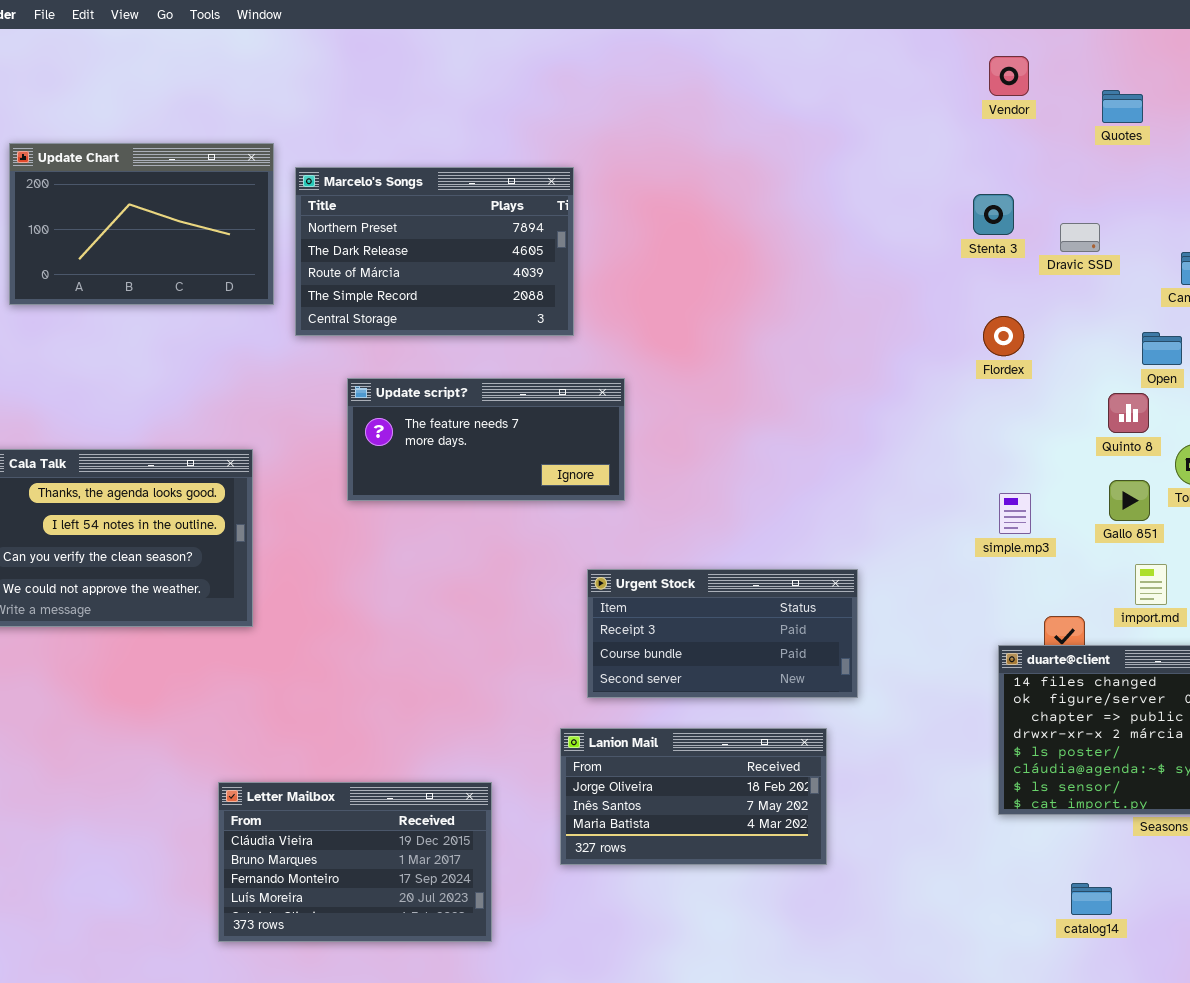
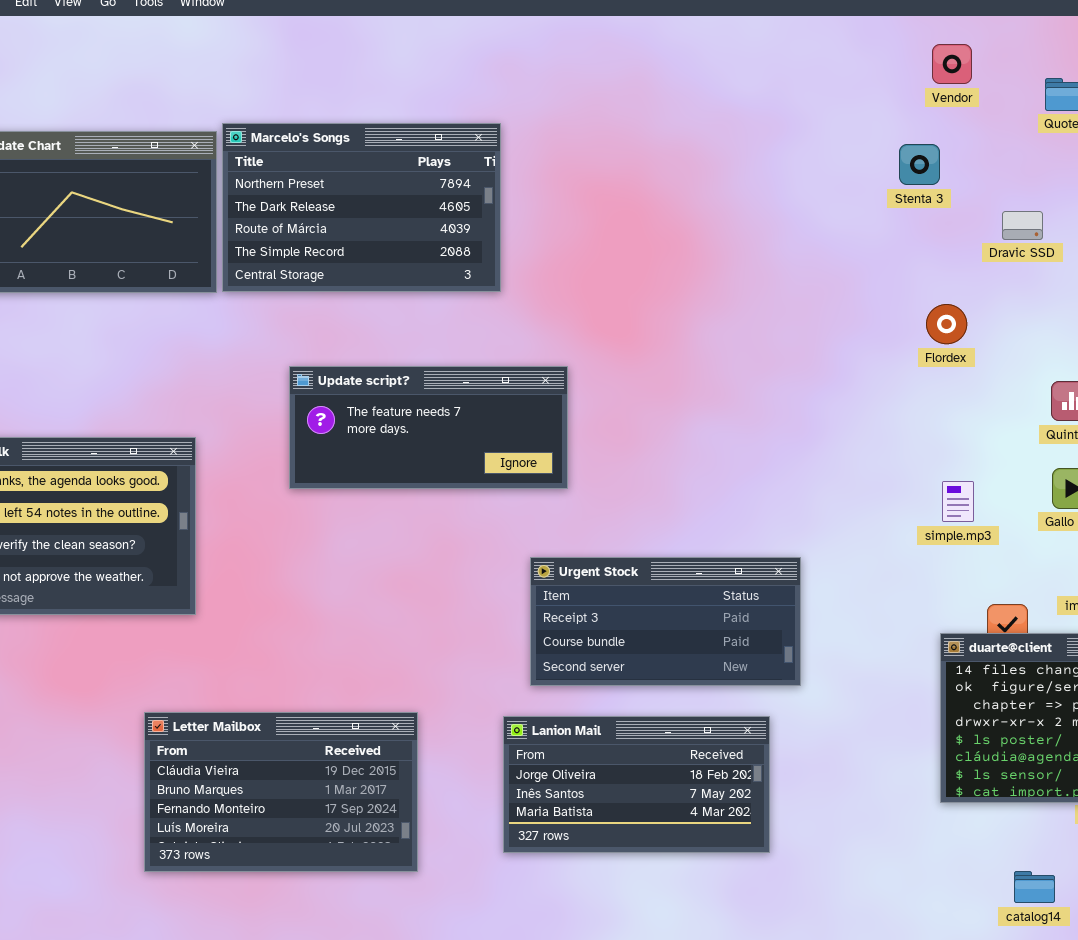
Marcelo's Songs: [295,167,574,336] -> [222,123,501,292], moved
Stenta 3: [973,194,1014,235] -> [899,144,940,185], moved
Letter Mailbox: [218,782,492,942] -> [144,712,418,872], moved

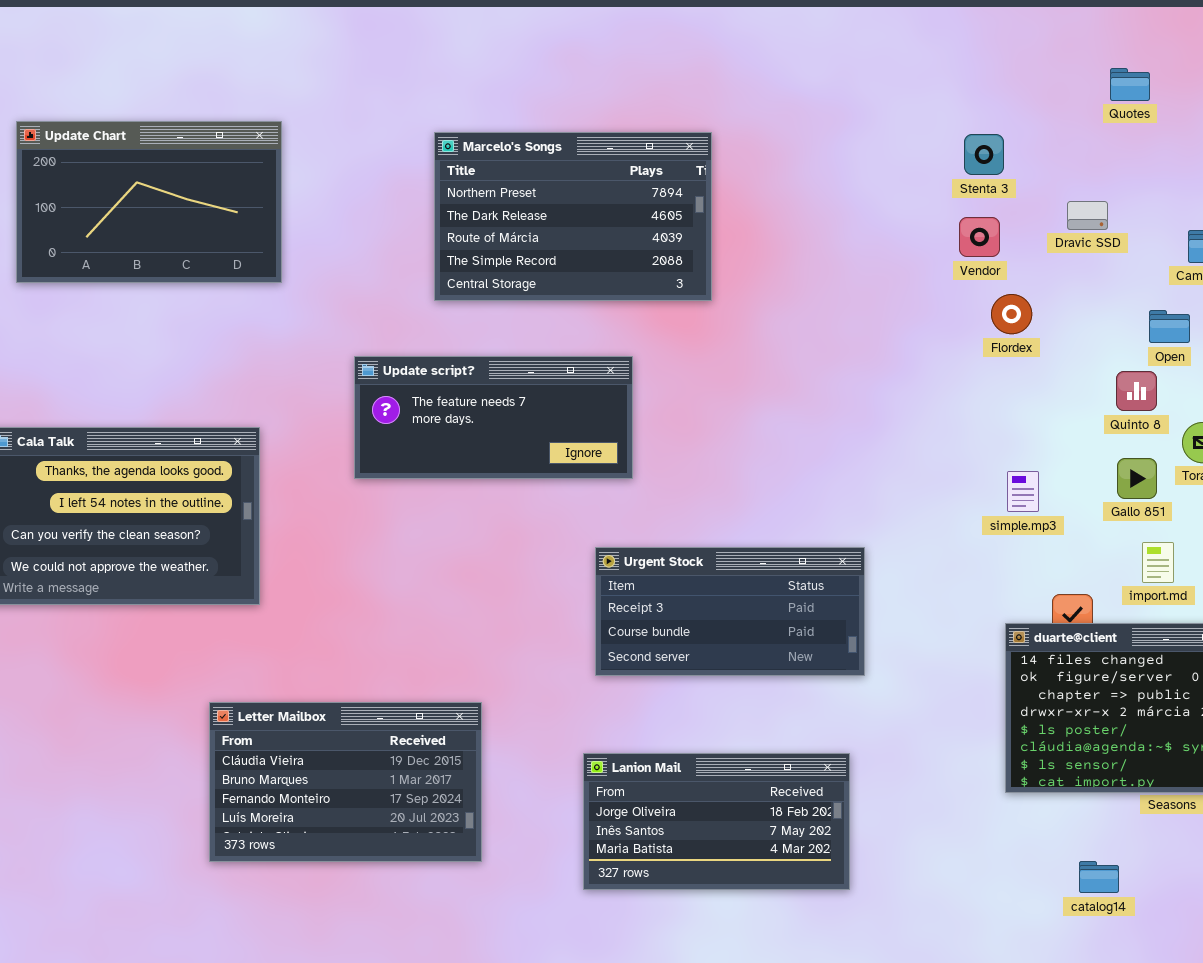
Vendor: [932,44,972,84] -> [959,217,1000,257], moved
Marcelo's Songs: [222,123,501,292] -> [434,132,712,301], moved
Lanion Mail: [503,716,770,853] -> [583,753,850,890], moved

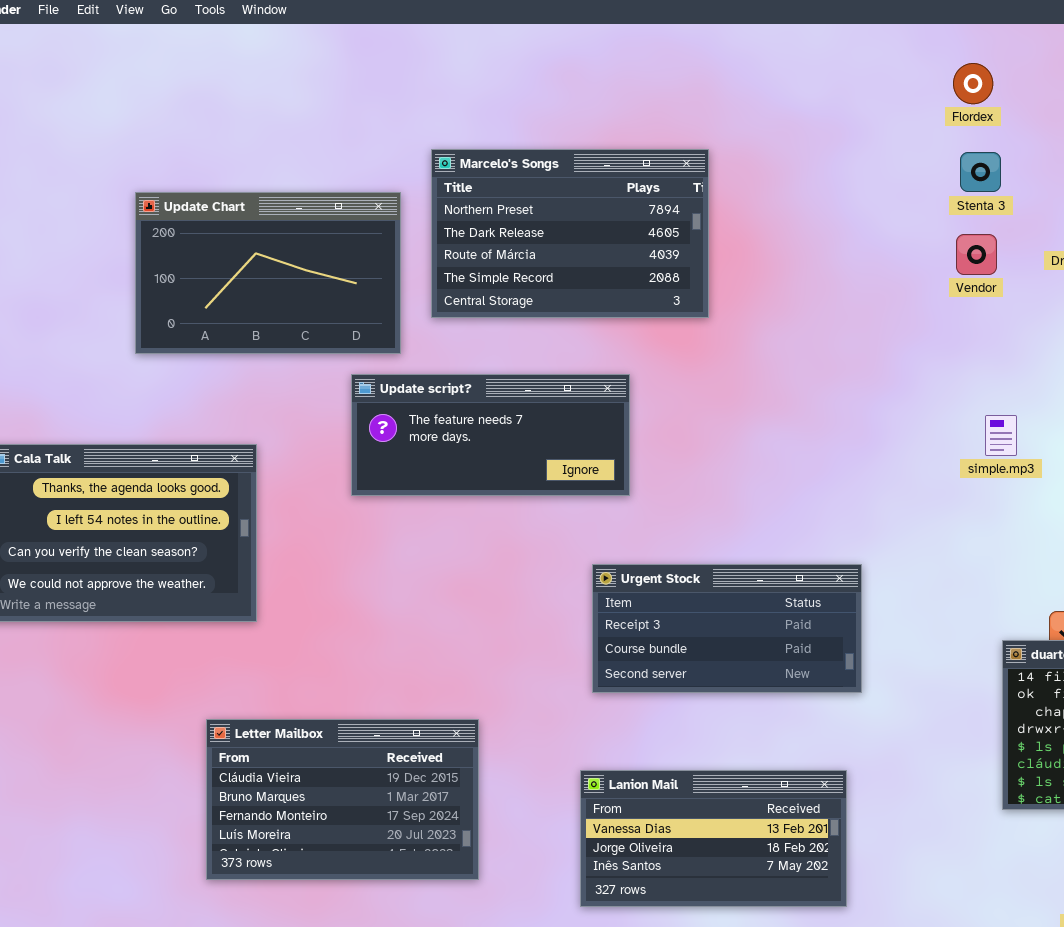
Update Chart: [16,121,282,283] -> [135,192,401,354], moved
Flordex: [991,294,1032,334] -> [953,63,993,104], moved
simple.mp3: [1007,471,1039,512] -> [985,415,1017,456], moved
Lanion Mail: [583,753,850,890] -> [580,770,847,907], scrolled up 1 row

